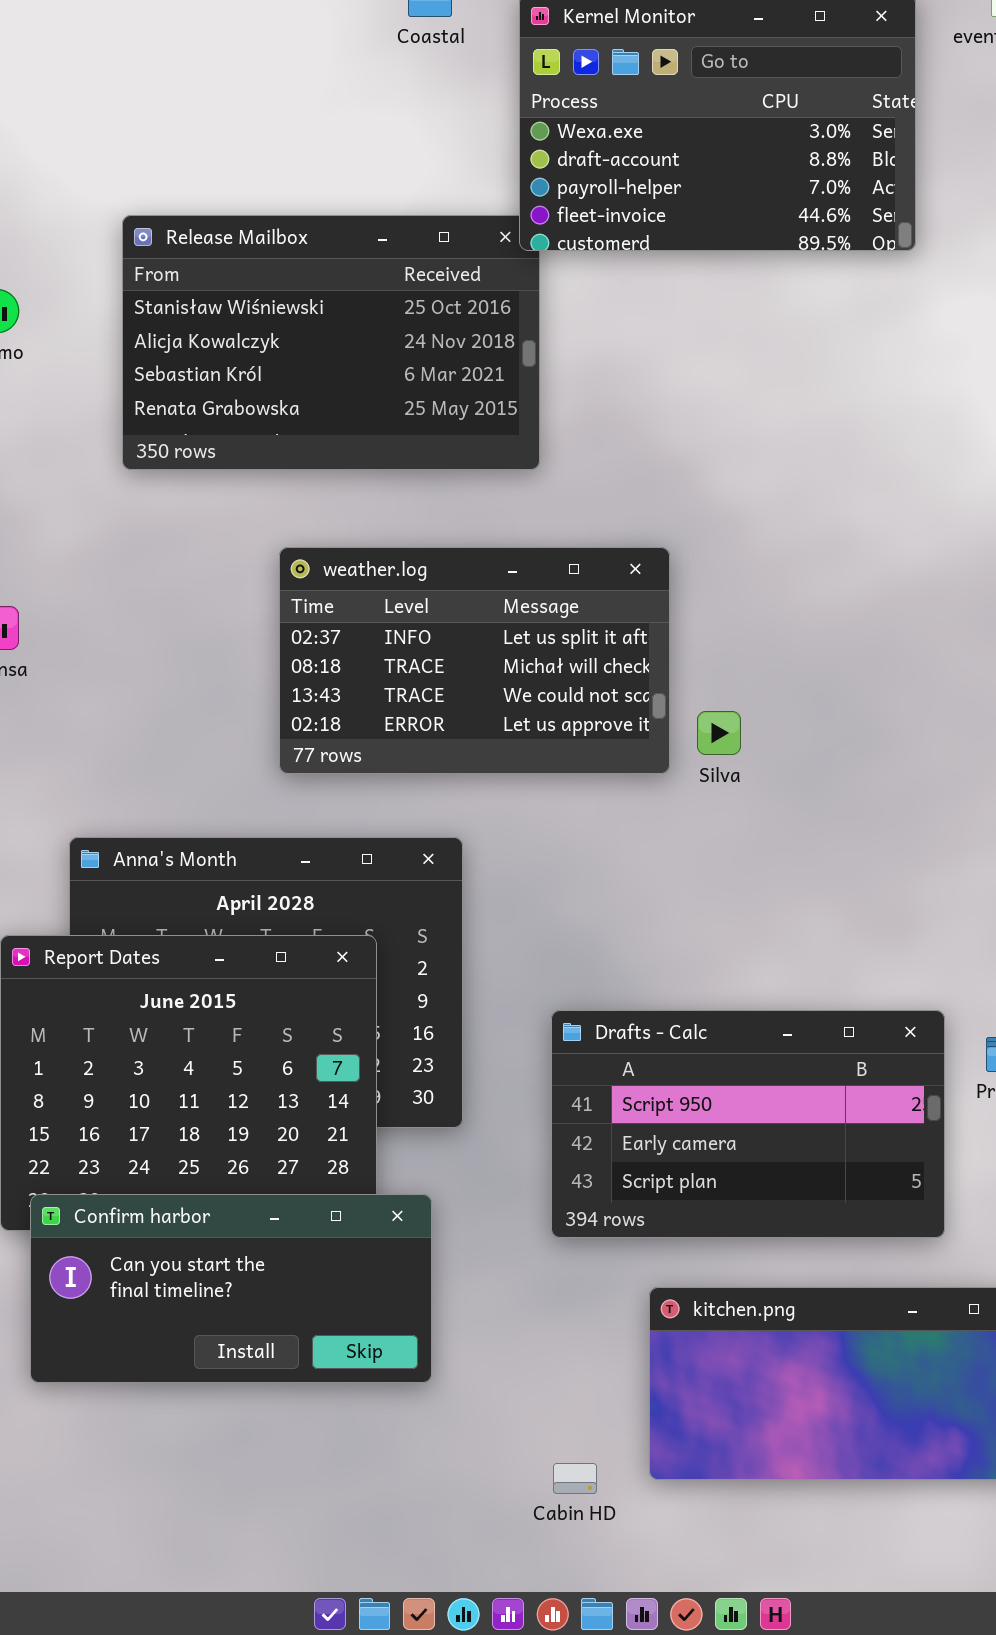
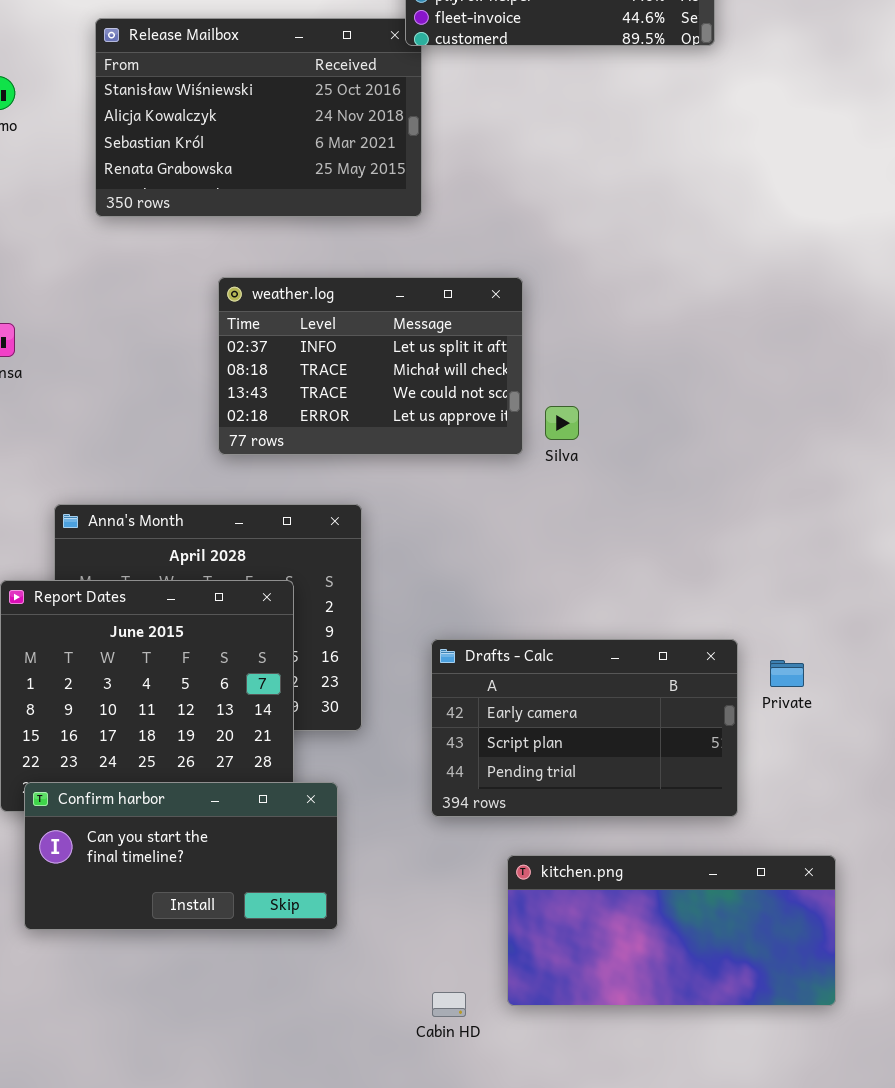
Drafts - Calc: [551,1010,945,1238] -> [431,639,738,817], scrolled down 1 row

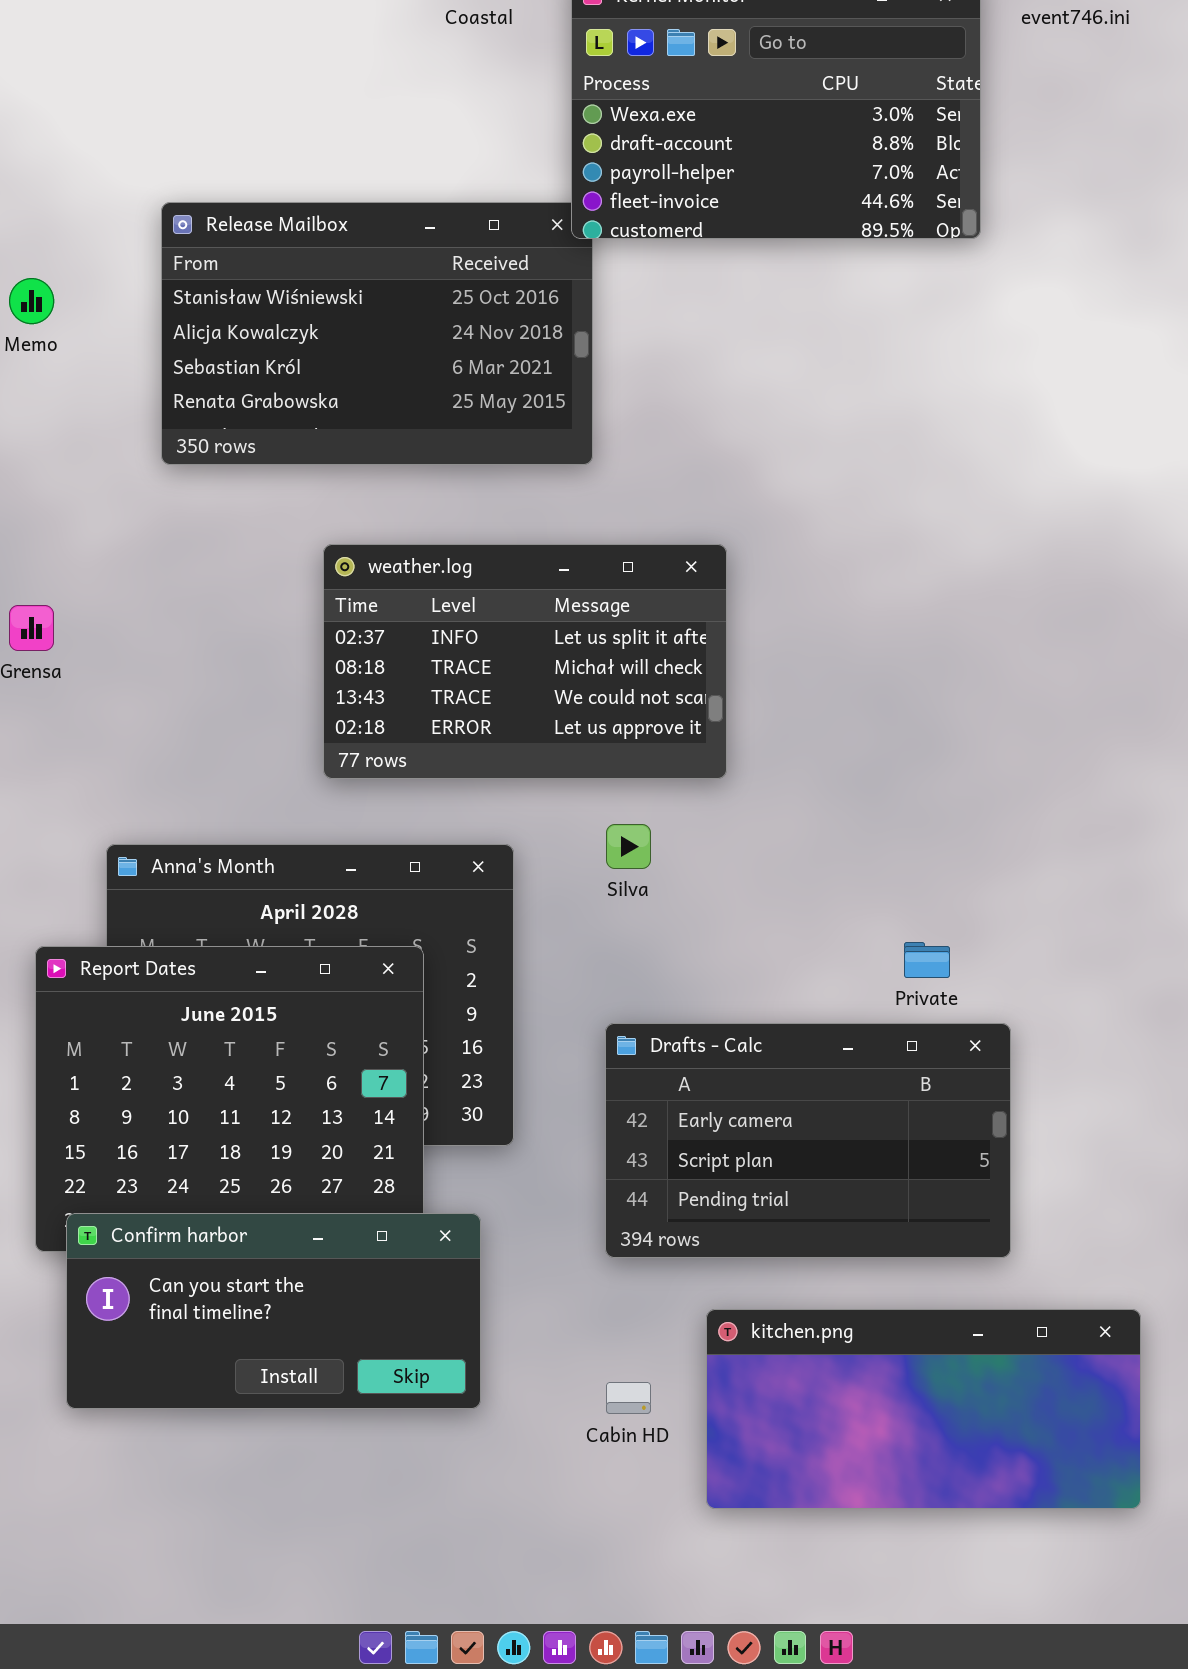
Silva: [545,406,579,440] -> [606,824,651,869], moved
Private: [770,660,804,687] -> [904,942,950,978], moved
Cabin HD: [432,992,466,1017] -> [606,1382,651,1414], moved

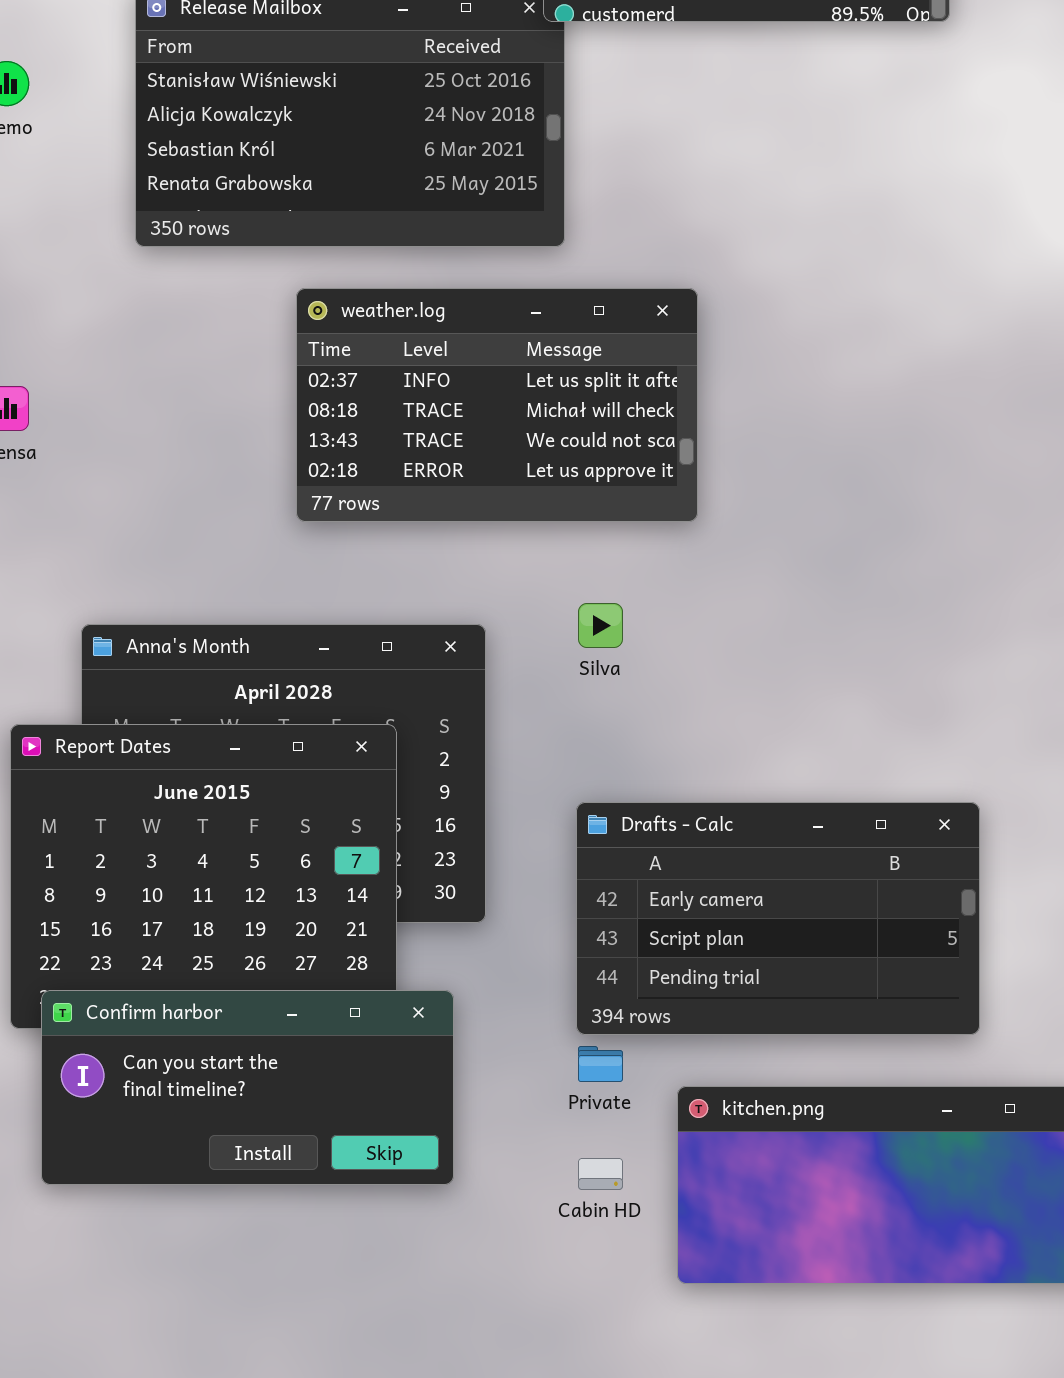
weather.log: [323,544,727,779] -> [296,288,698,522], moved
Private: [904,942,950,978] -> [578,1046,623,1082], moved

